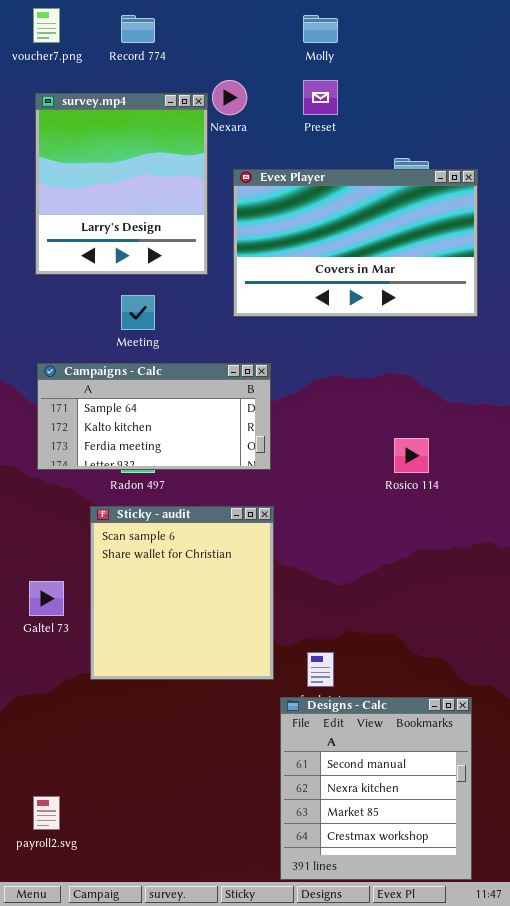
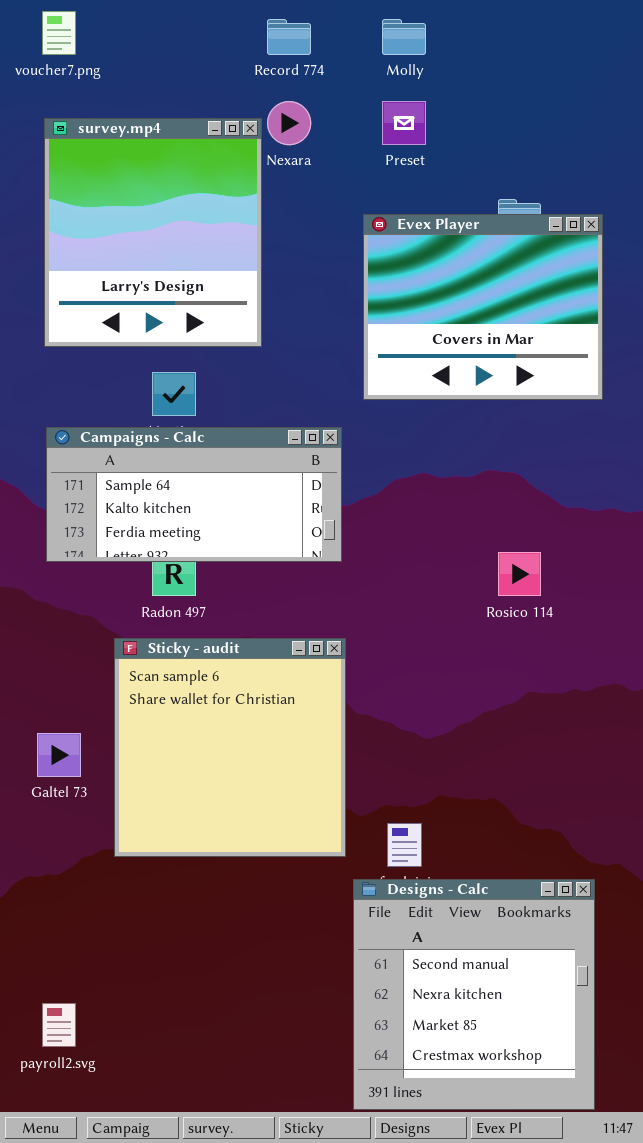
Record 774: [121,15,155,43] -> [267,19,311,55], moved
Evex Player: [233,169,478,317] -> [363,214,603,400], resized
Campaigns - Calc: [37,363,271,470] -> [46,427,342,562], moved

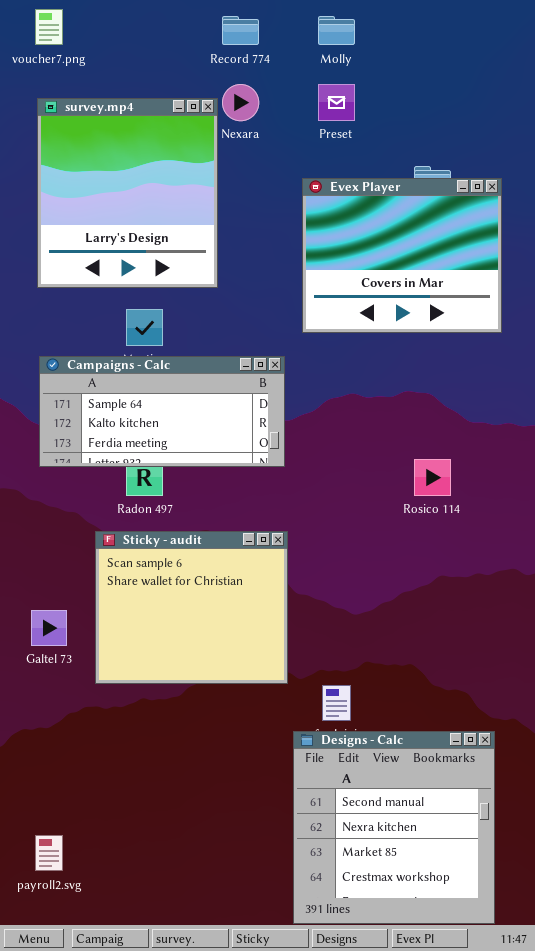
Sticky - audit: [114,638,346,857] -> [95,531,288,684], resized

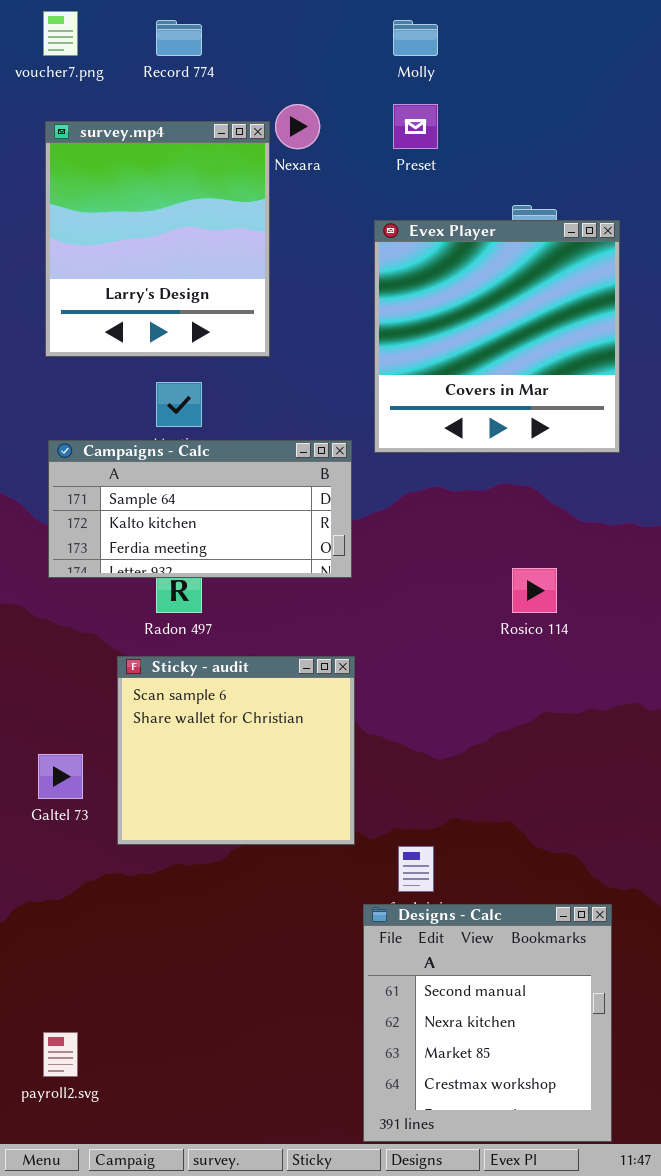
Record 774: [222,16,259,45] -> [156,20,202,56], moved
Evex Player: [302,178,502,333] -> [374,220,620,453], resized

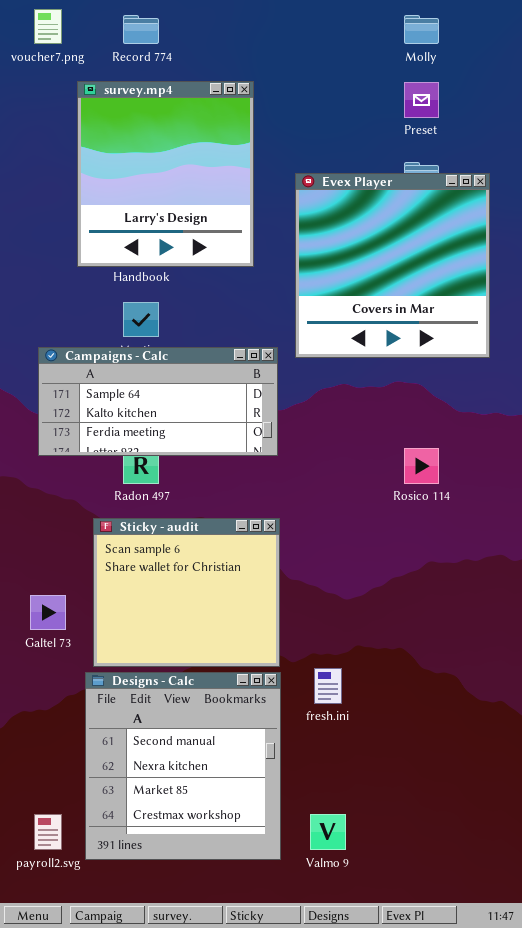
Molly: [393,20,438,56] -> [404,15,439,44], moved
Preset: [393,104,438,149] -> [404,82,439,118], moved
survey.mp4: [45,121,270,357] -> [77,81,254,267], moved
Designs - Calc: [363,904,612,1142] -> [85,672,281,860], moved

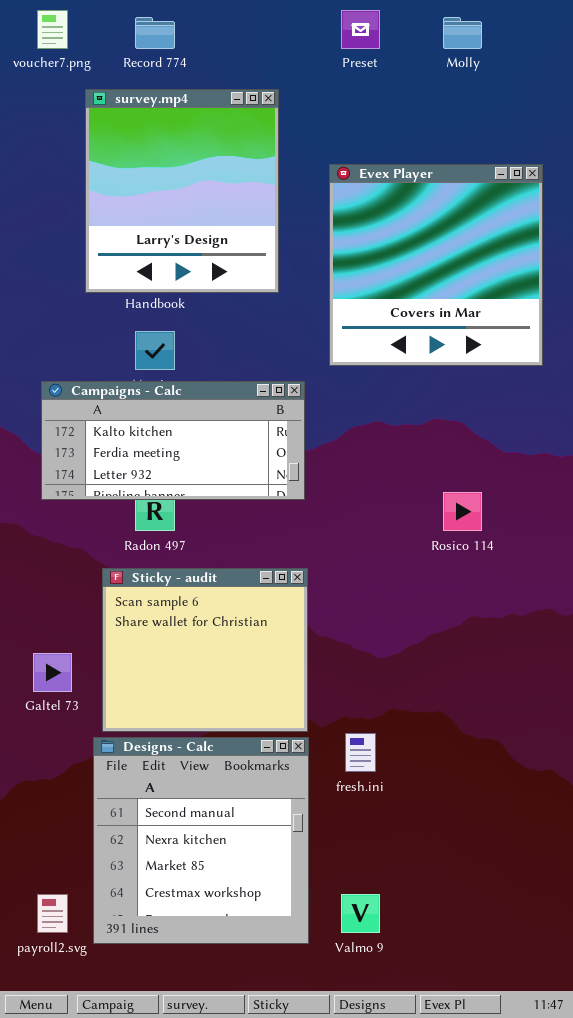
Preset: [404,82,439,118] -> [341,10,380,49], moved
Evex Player: [295,173,490,358] -> [329,164,543,366], moved
Campaigns - Calc: [38,347,278,456] -> [41,381,305,500], scrolled down 1 row

